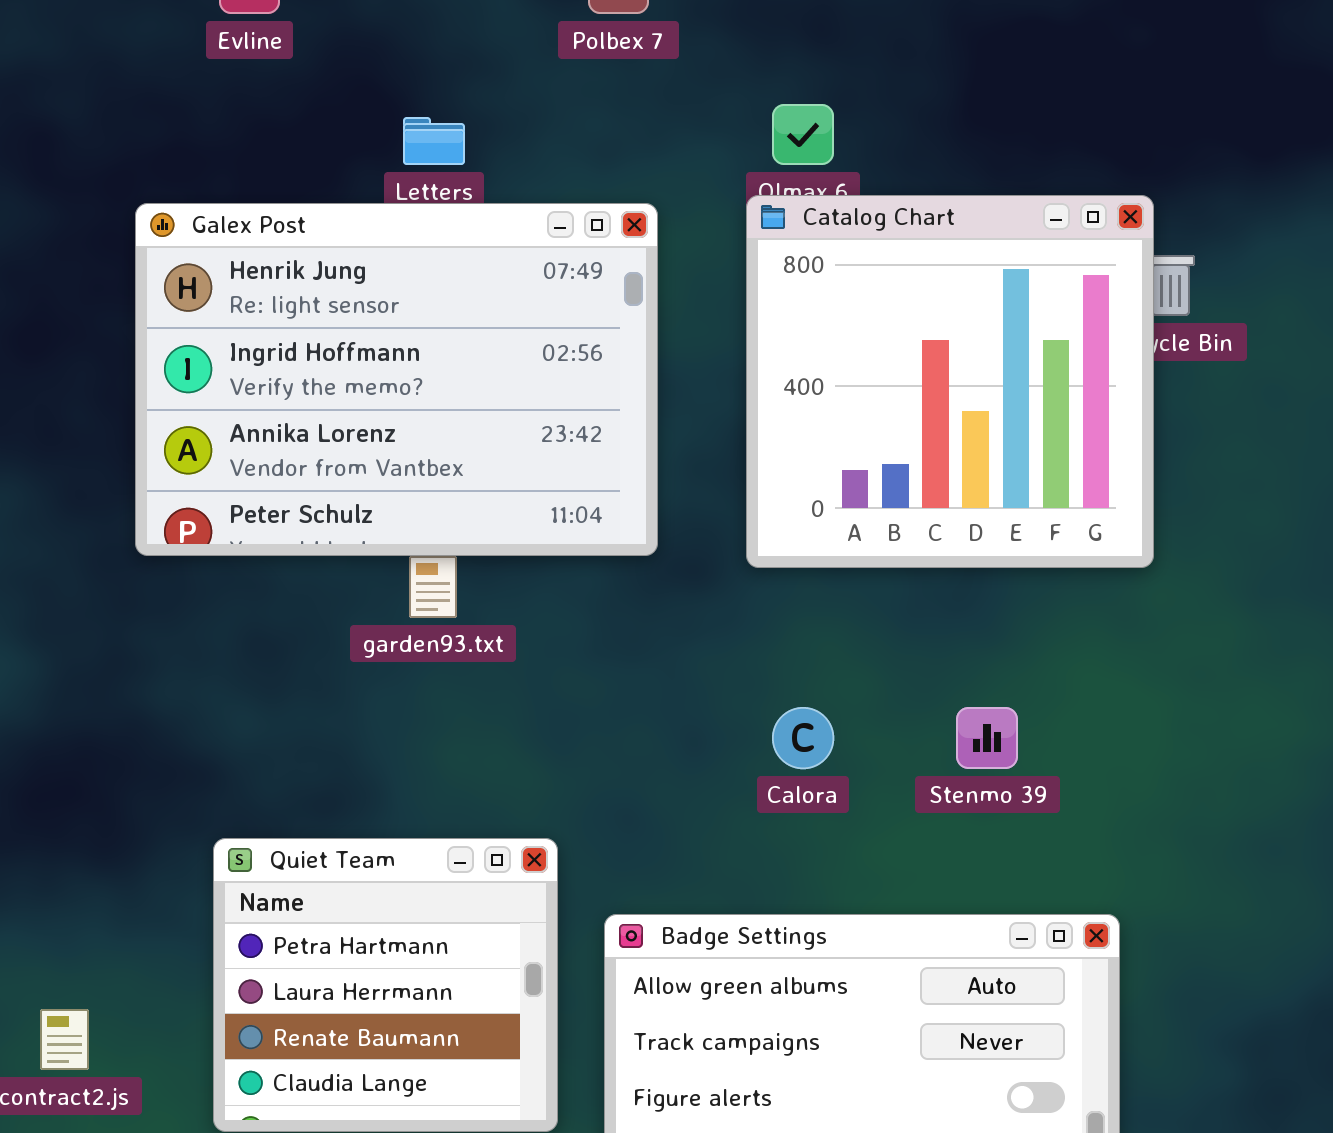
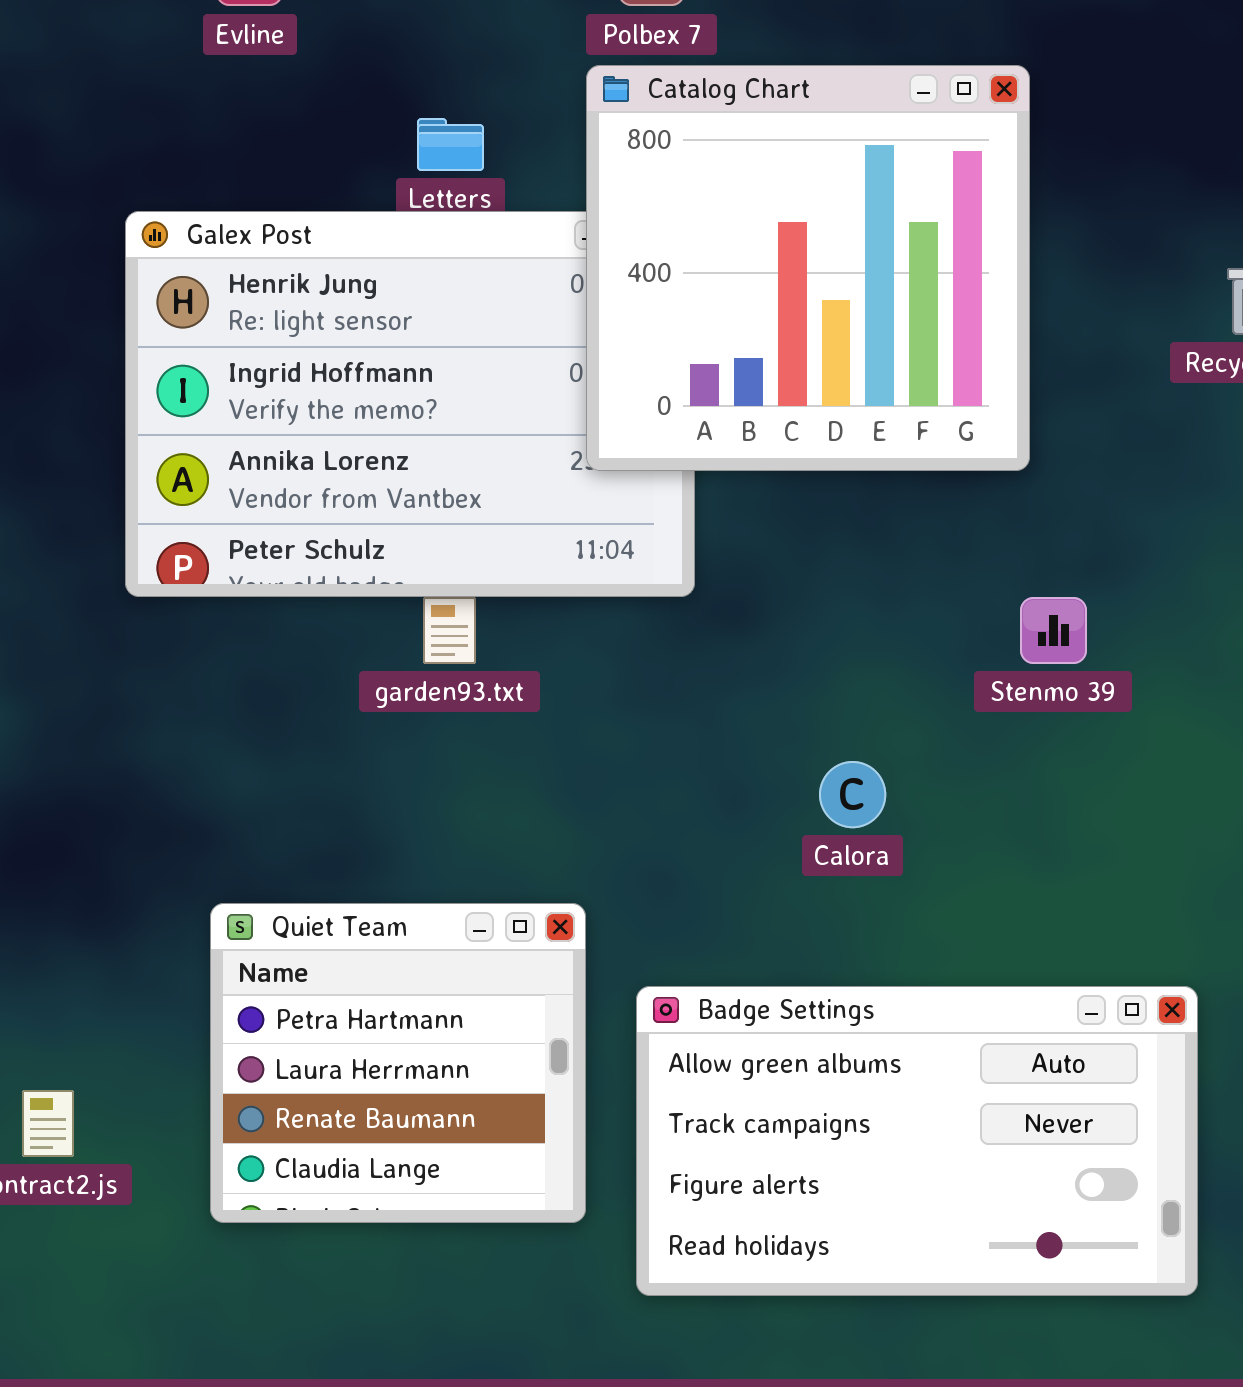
Catalog Chart: [746,195,1154,568] -> [586,65,1030,471], moved
Stenmo 39: [956,707,1018,769] -> [1020,597,1087,664], moved

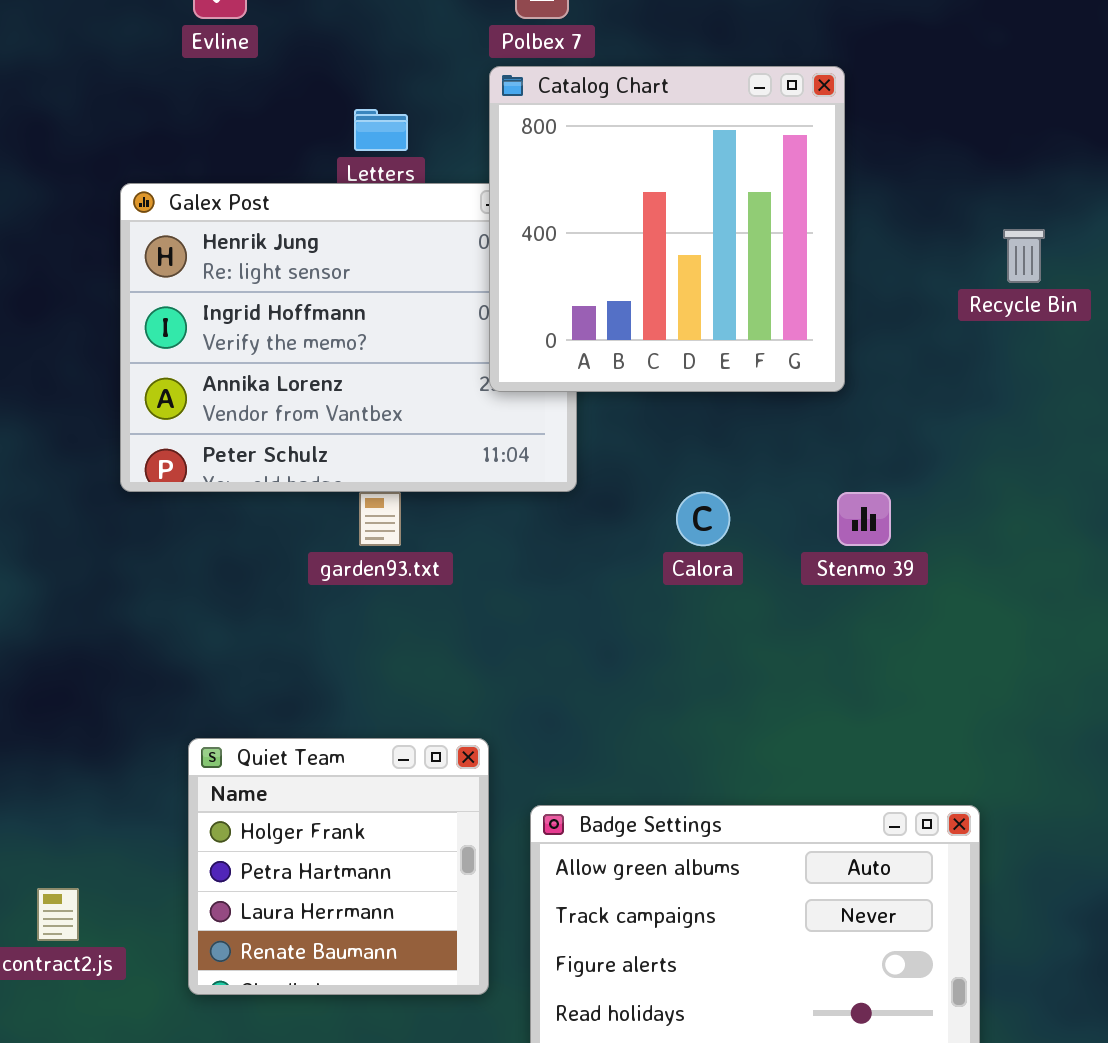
Calora: [819,761,886,828] -> [676,492,730,546], moved
Quiet Team: [210,903,586,1223] -> [188,738,489,995], scrolled up 1 row

